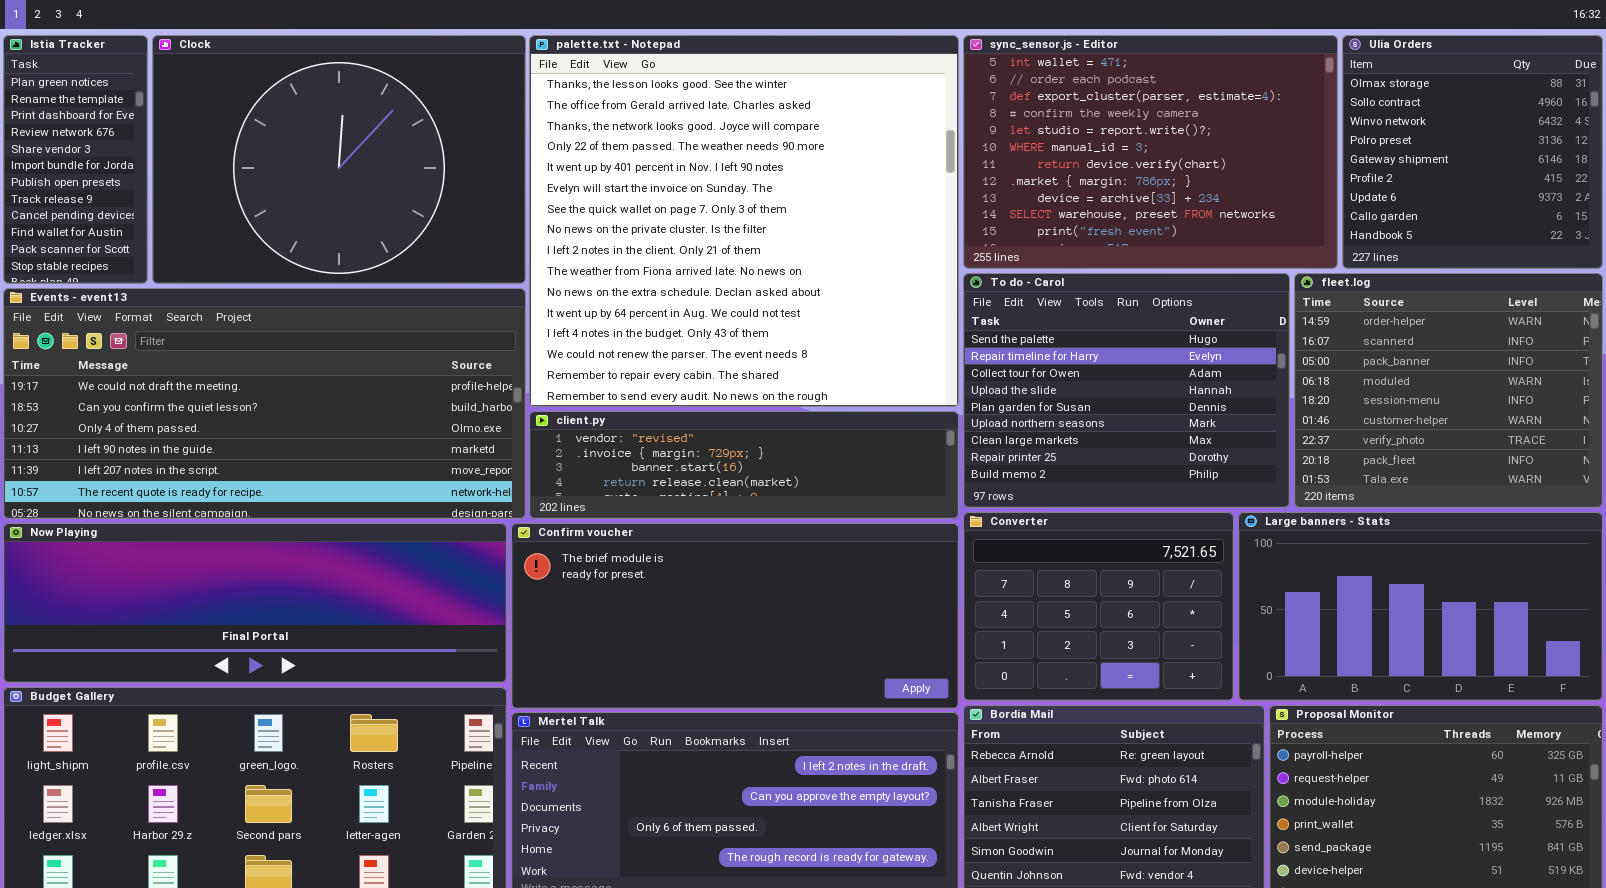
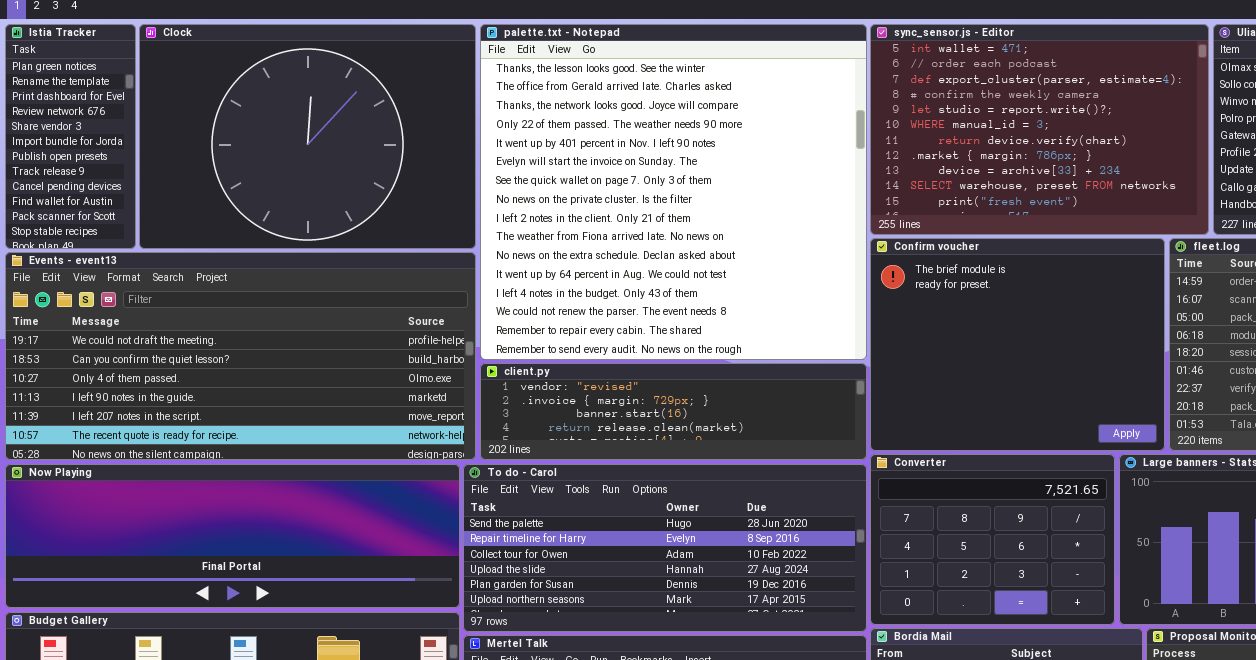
To do - Carol: [963,273,1290,508] -> [463,464,867,632], moved, resized
Confirm voucher: [511,523,959,709] -> [870,238,1165,451], moved, resized

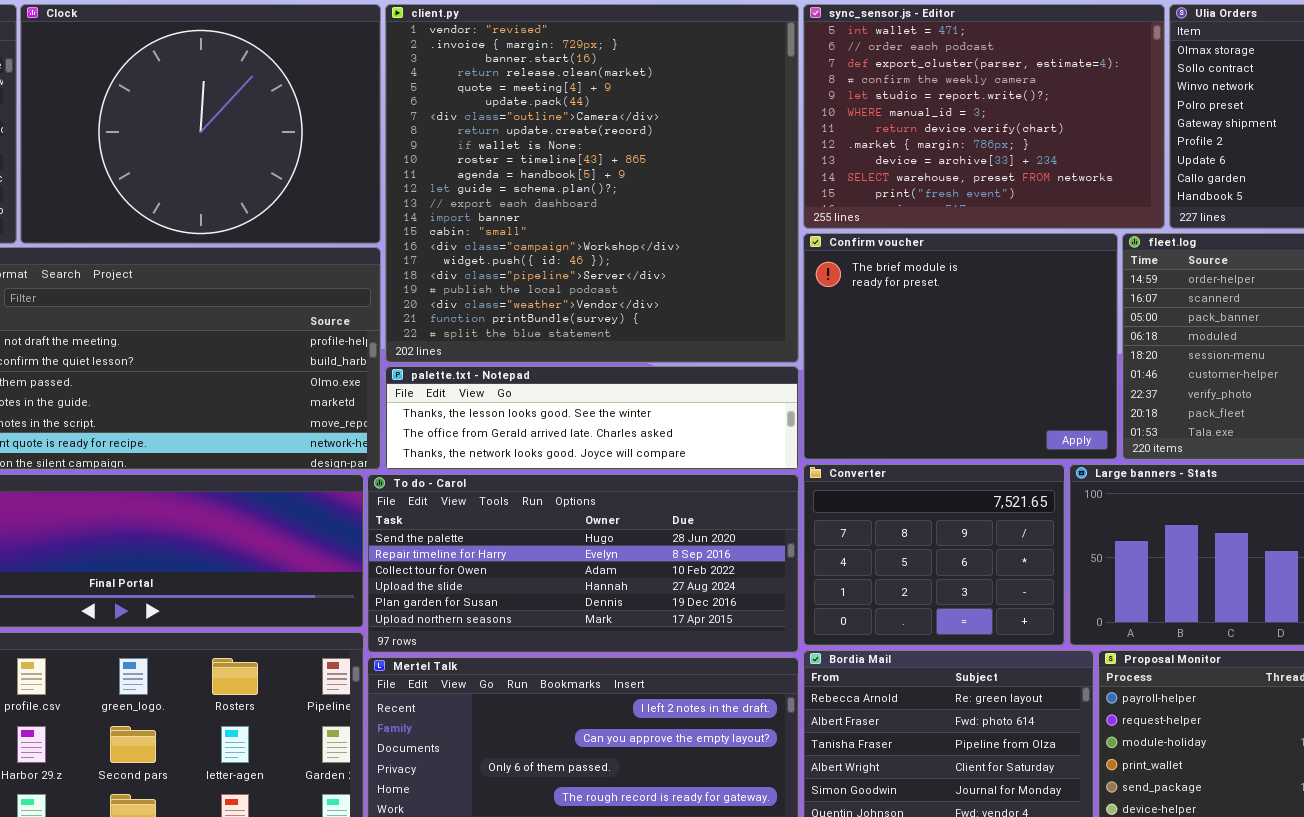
palette.txt - Notepad: [480,24,867,360] -> [385,366,799,470], moved, resized
client.py: [480,363,867,460] -> [385,4,799,363], moved, resized

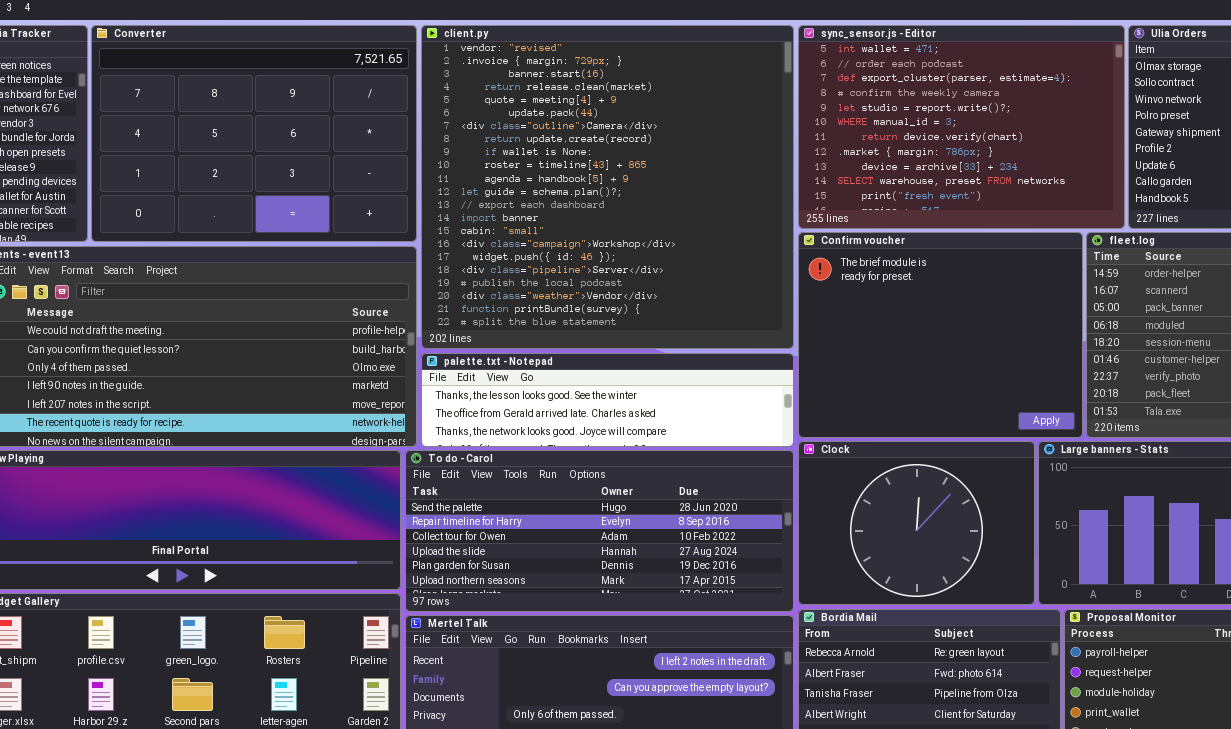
Clock: [20,4,381,244] -> [798,441,1035,605], moved, resized
Converter: [803,464,1065,646] -> [91,25,417,242], moved, resized

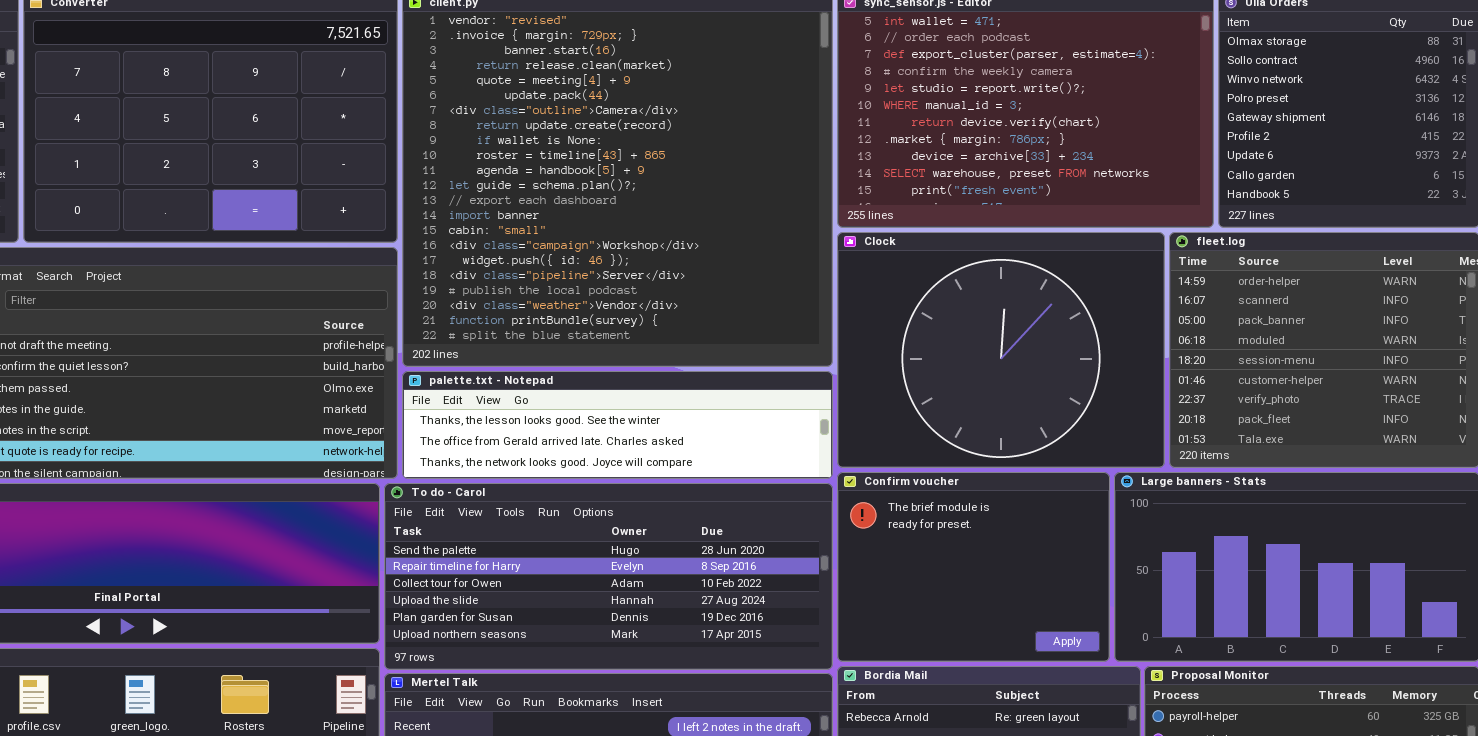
Confirm voucher: [798,232,1083,438] -> [837,472,1110,662], moved, resized
Clock: [798,441,1035,605] -> [837,232,1165,468], moved, resized

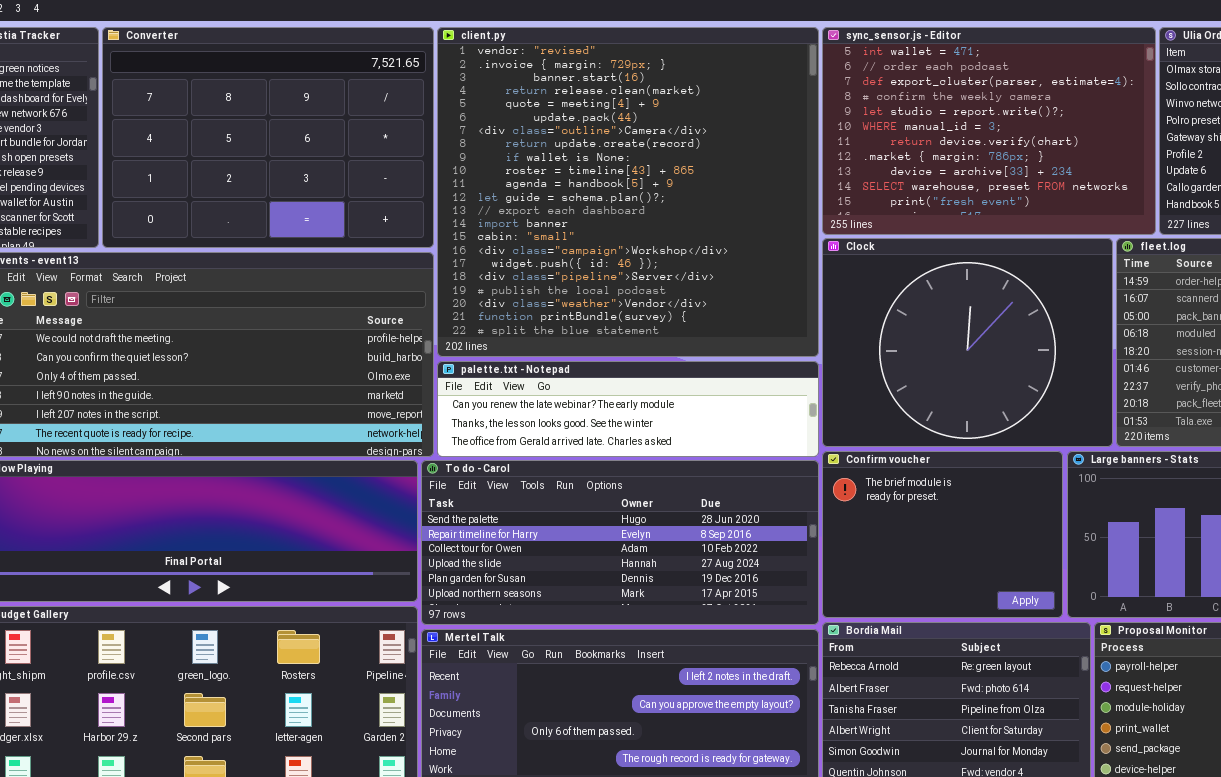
palette.txt - Notepad: [402,371,833,479] -> [437,361,819,457], scrolled up 1 row

